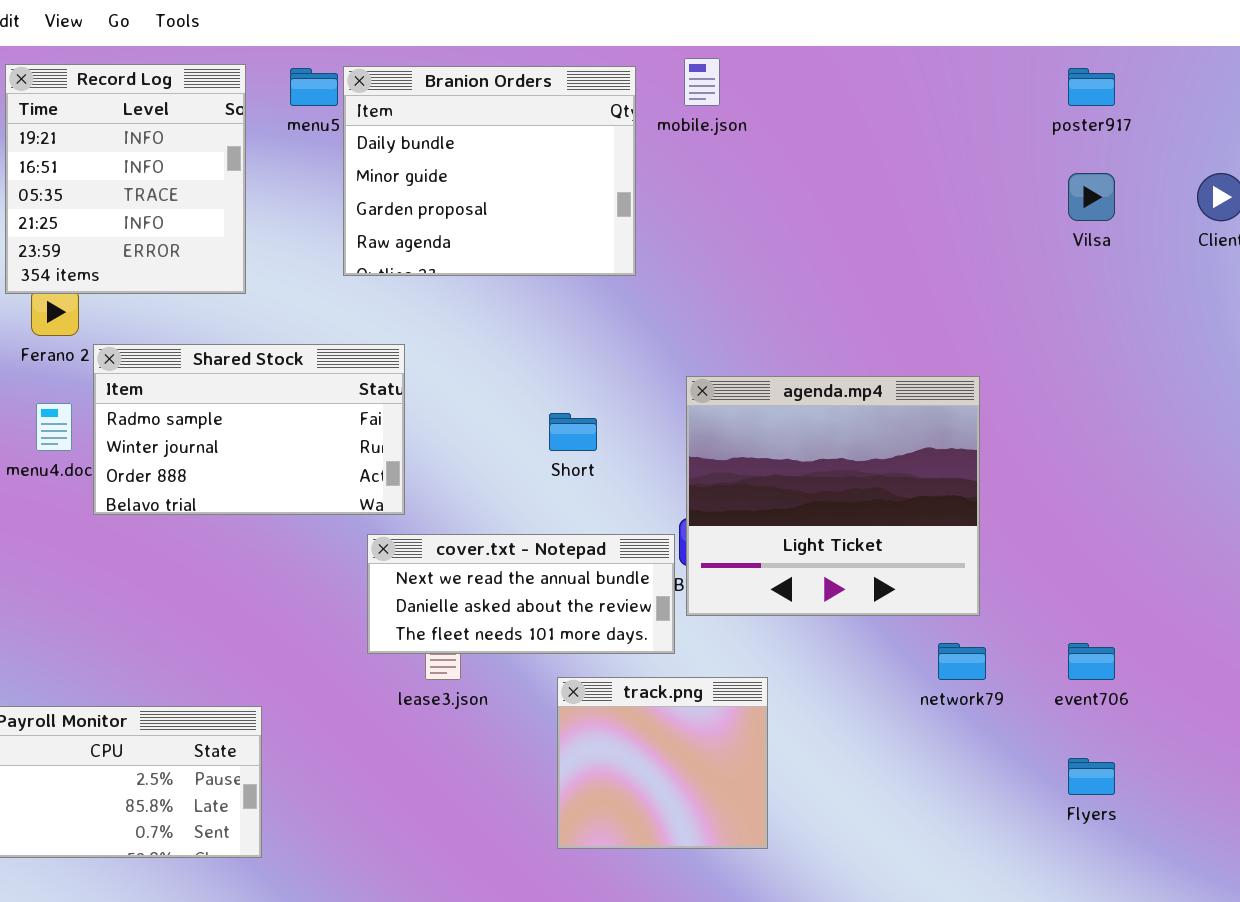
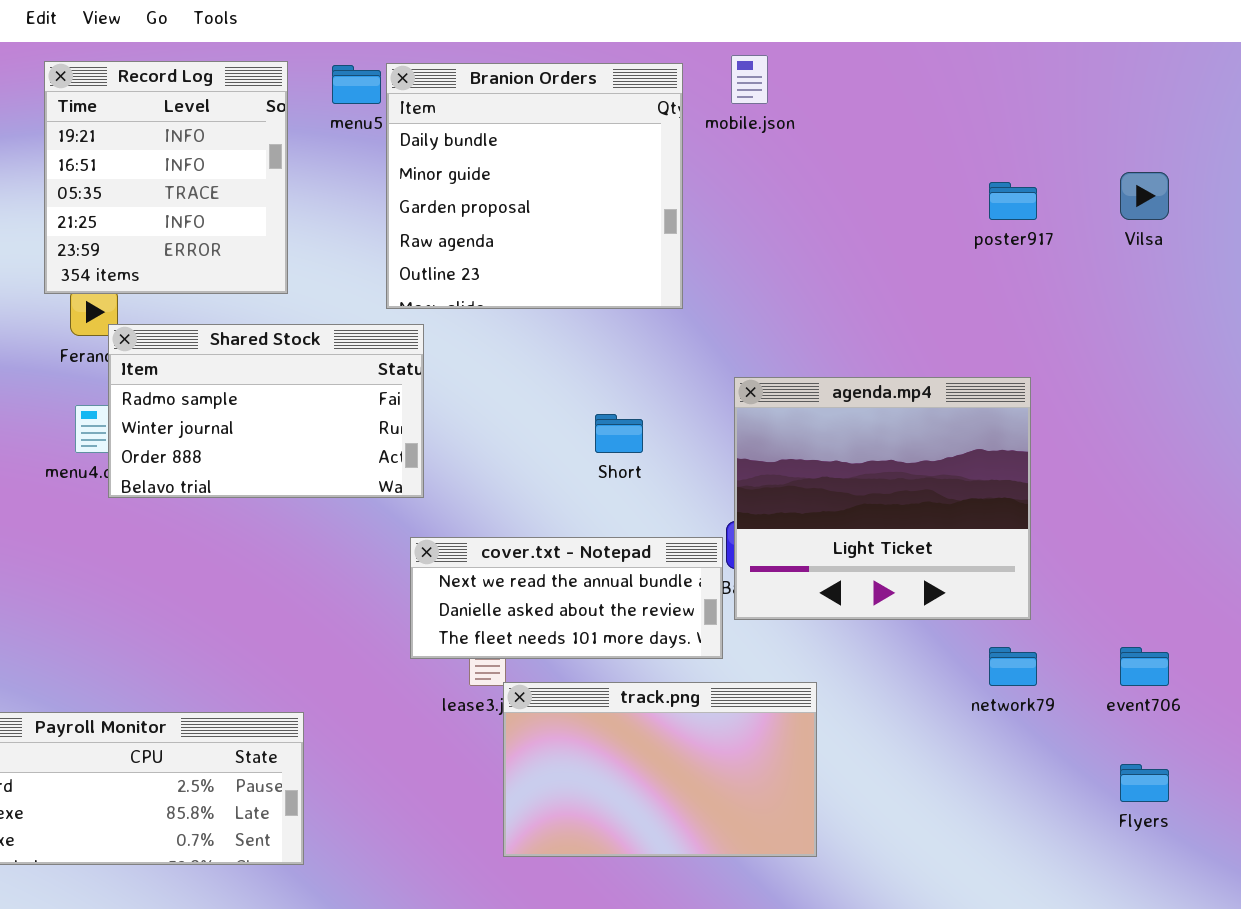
Branion Orders: [343,66,636,276] -> [386,63,683,309], resized
poster917: [1068,68,1115,106] -> [989,182,1037,220], moved
Shared Stock: [93,344,405,515] -> [108,324,424,498], moved
track.png: [557,677,768,849] -> [503,682,817,857], resized

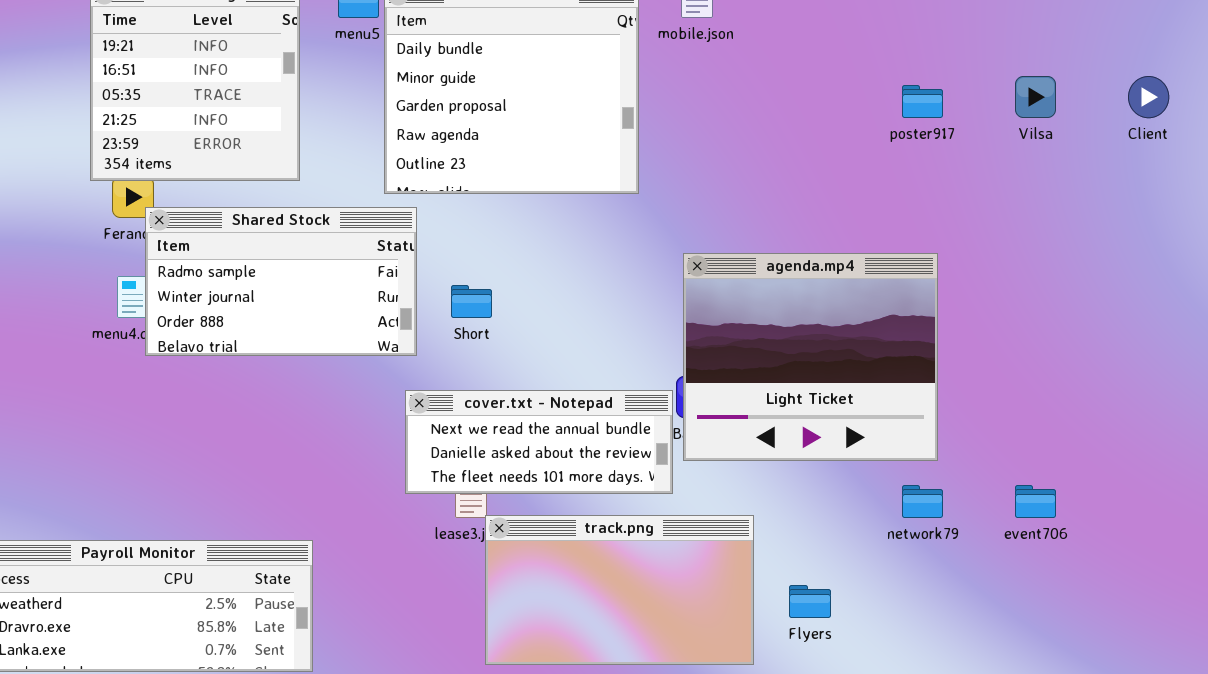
Short: [595,414,643,453] -> [451,285,492,318], moved
Flyers: [1120,764,1169,802] -> [789,585,831,618], moved

